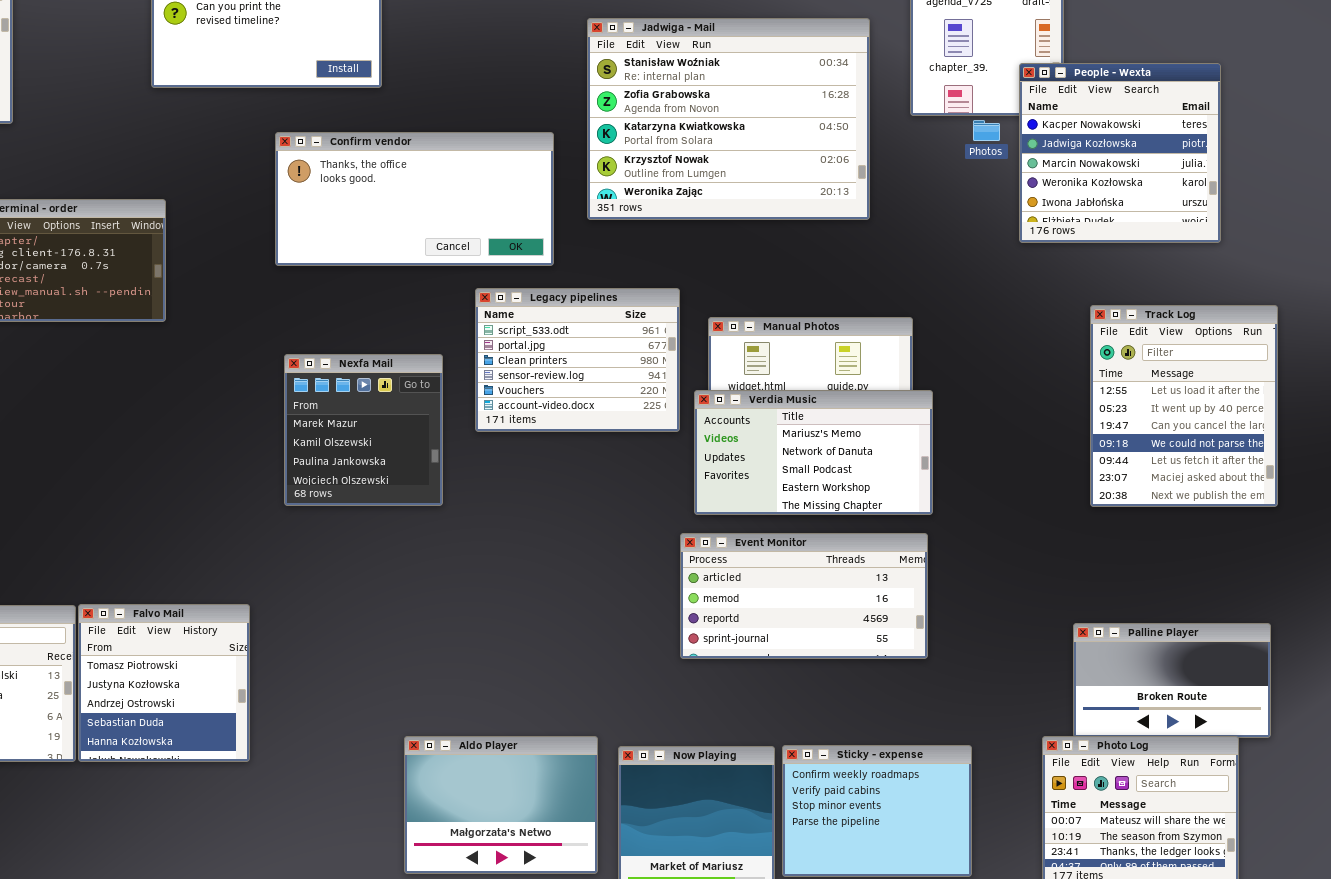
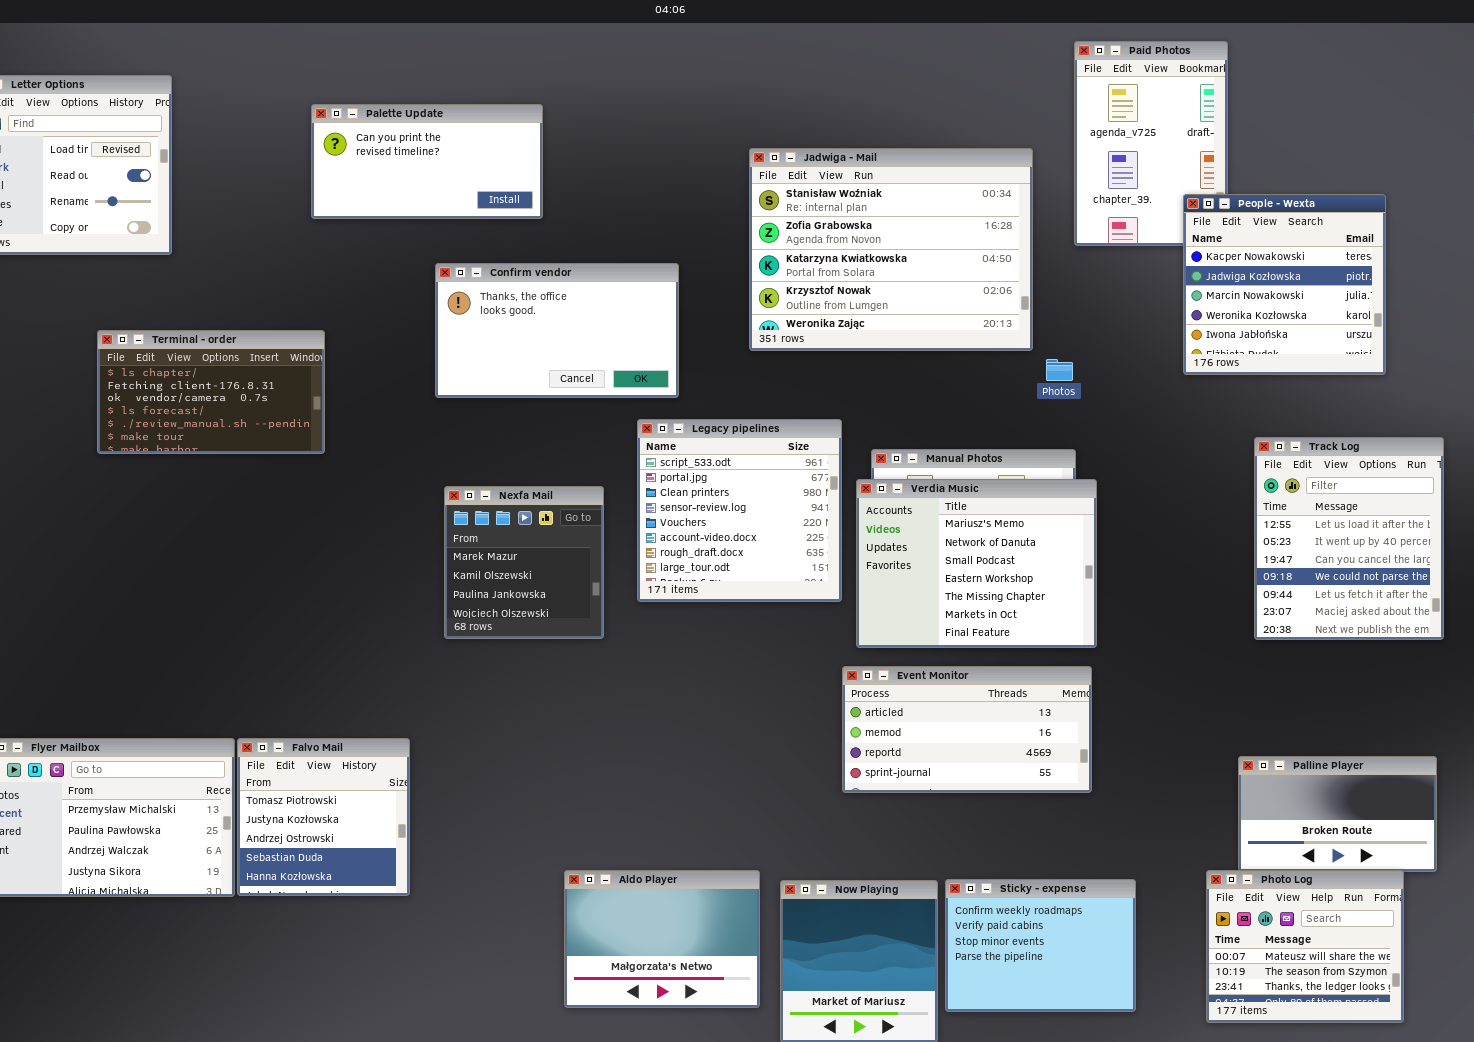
Photos: [973,120,1000,141] -> [1046,359,1073,381], moved
Confirm vendor: [275,132,554,266] -> [435,263,679,398], resized
Legacy pipelines: [475,288,680,432] -> [637,419,842,602], resized
Verdia Music: [694,390,933,515] -> [856,479,1097,648], resized

